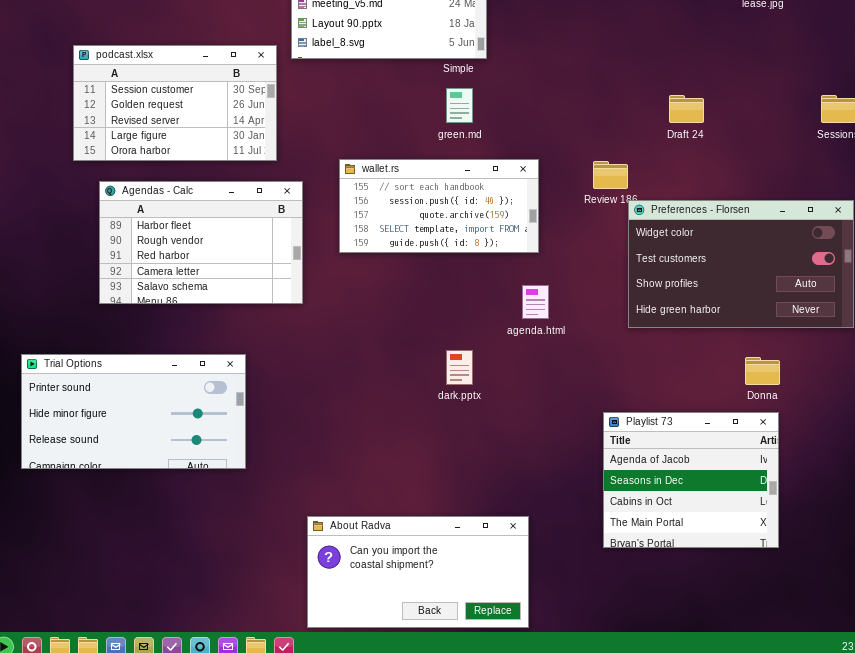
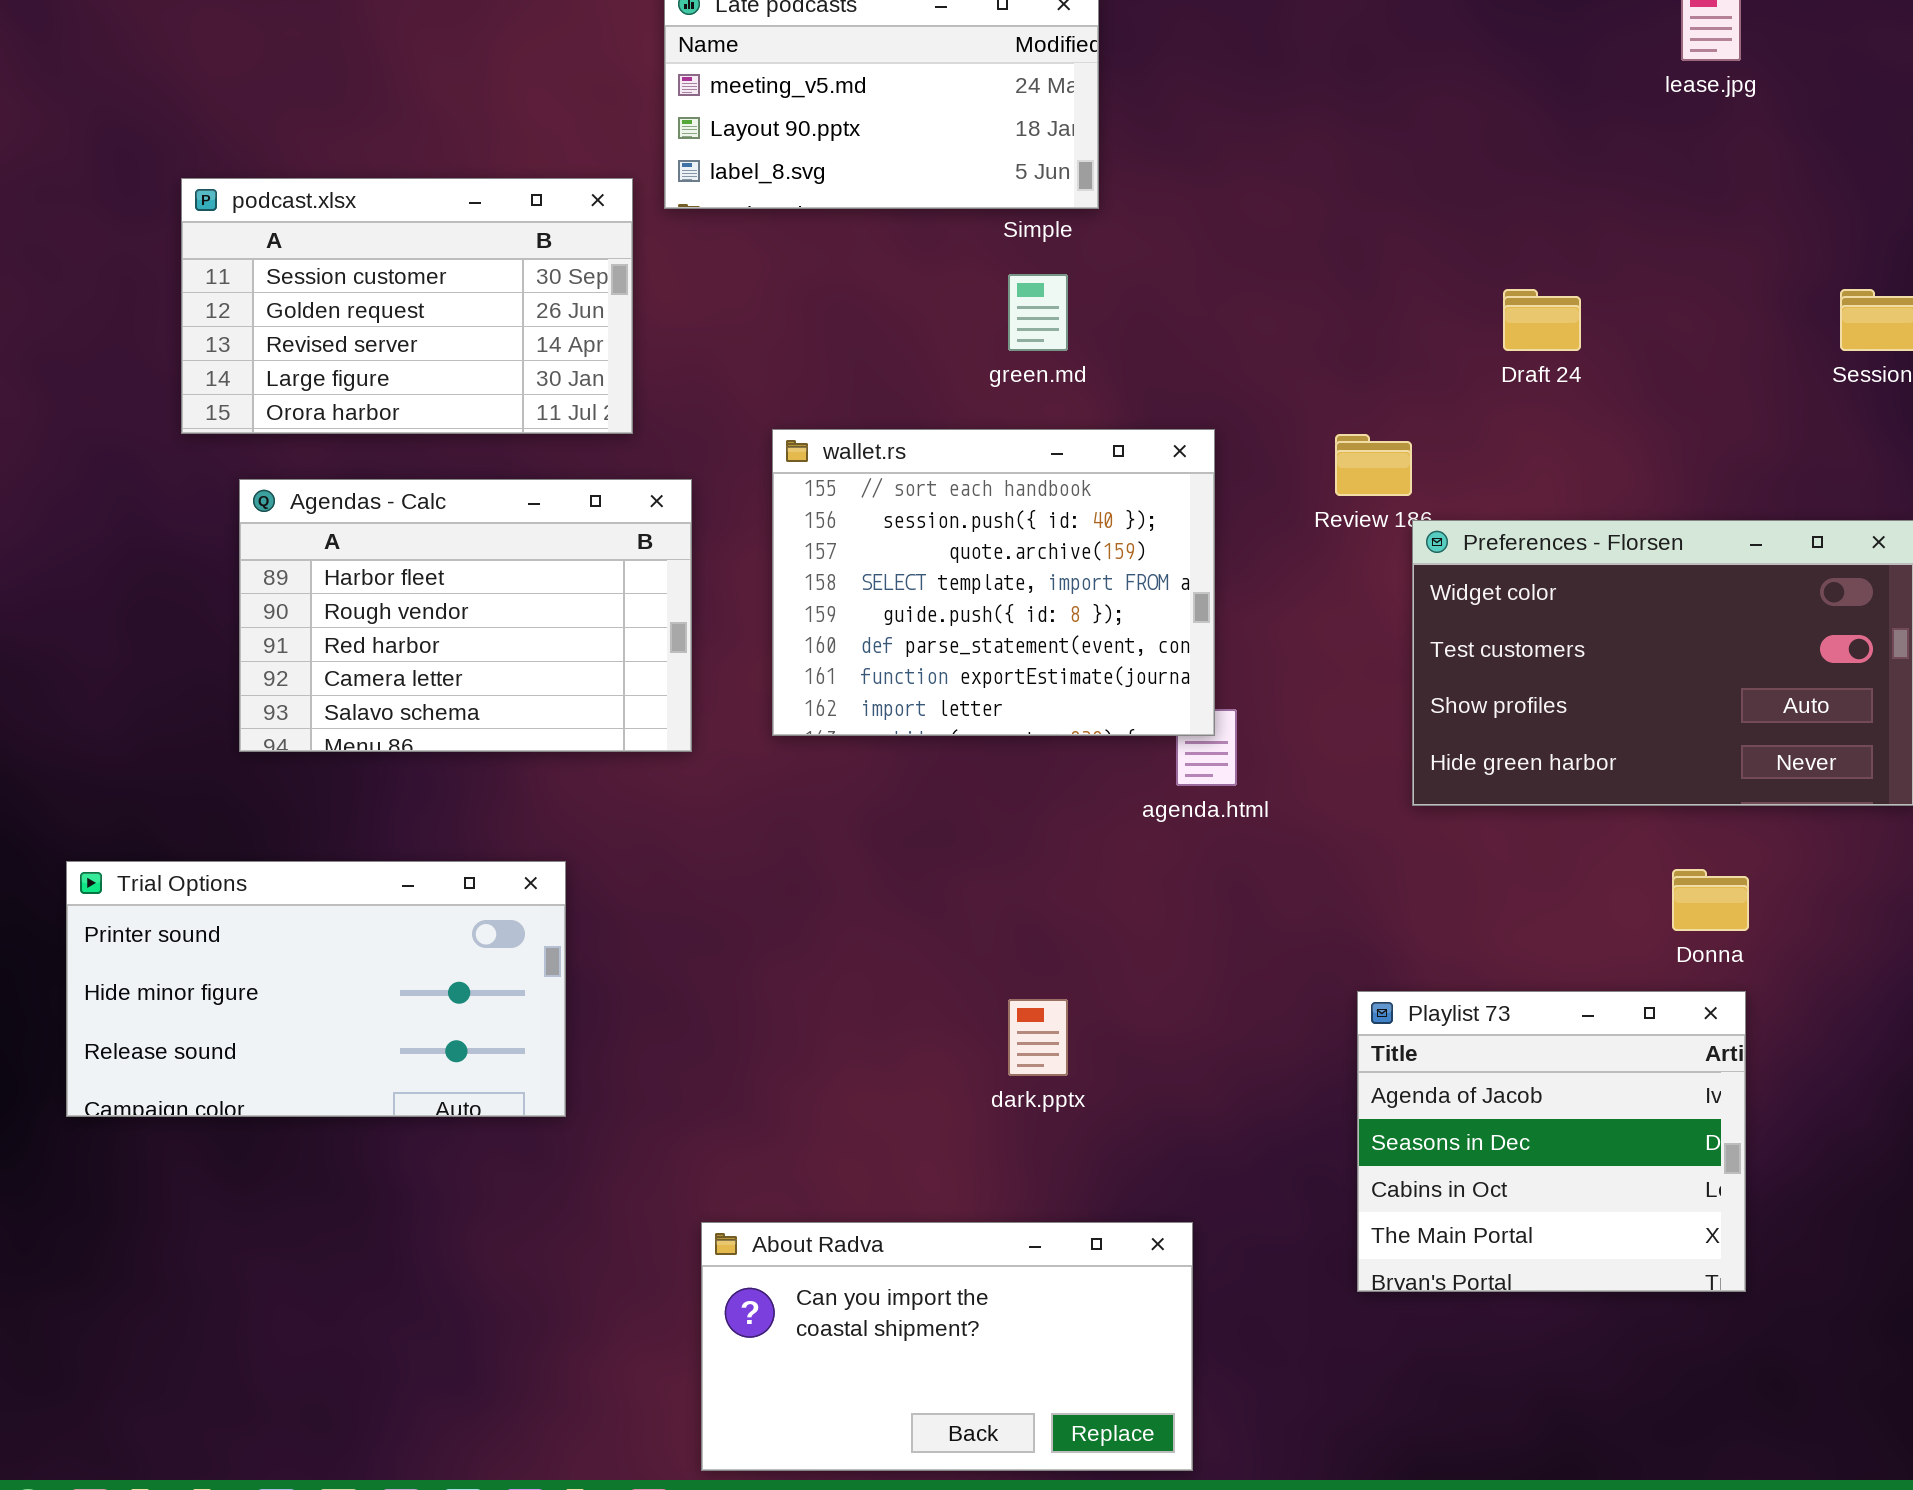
wallet.rs: [339,159,539,253] -> [772,429,1215,736], resized
dark.pptx: [446,350,473,385] -> [1008,999,1068,1076], moved

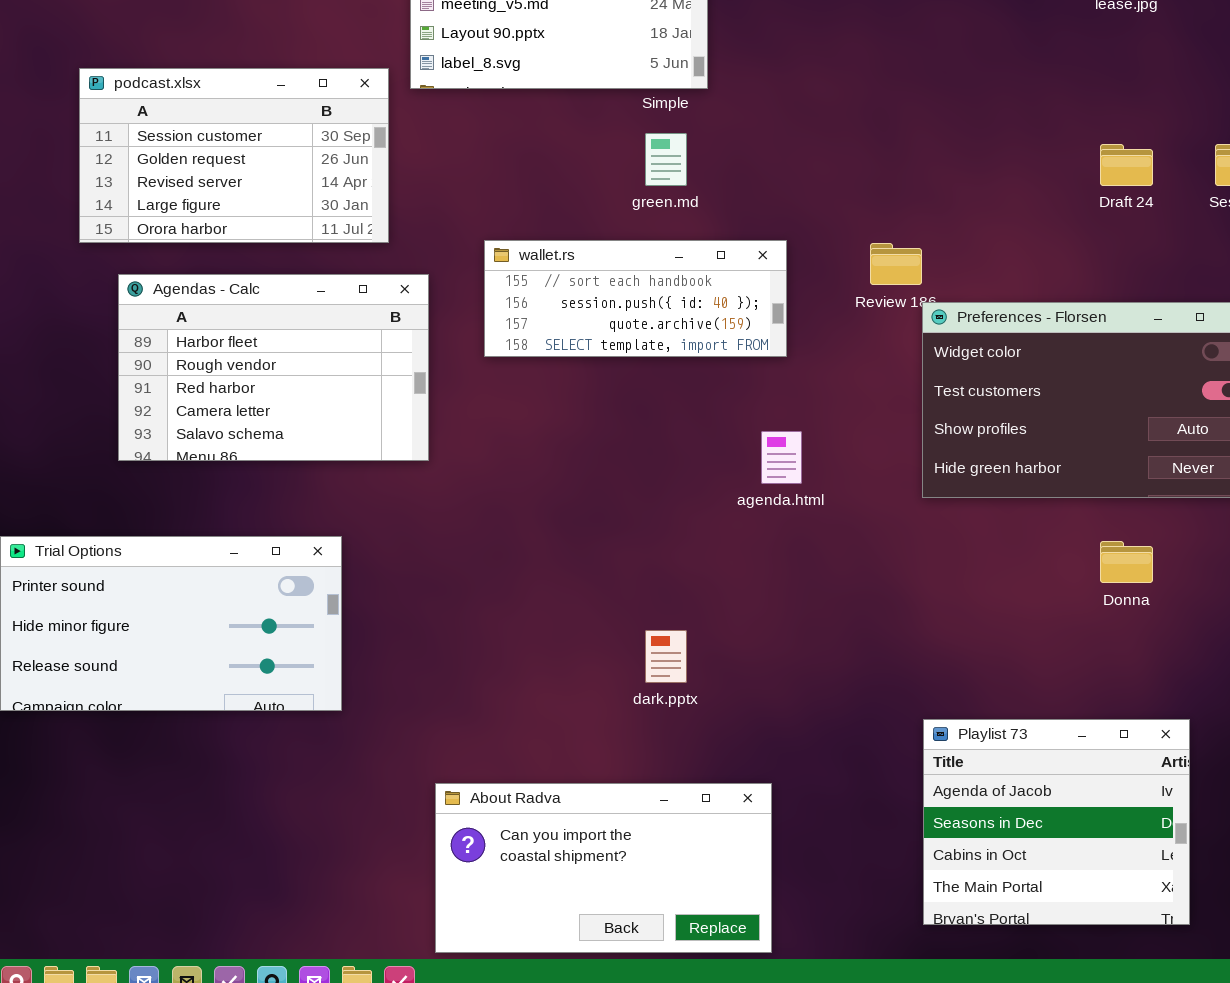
Draft 24: [1503,289,1581,351] -> [1100,144,1153,186], moved
wallet.rs: [772,429,1215,736] -> [484,240,787,357], resized
Playlist 73: [1357,991,1746,1292] -> [923,719,1190,925], moved

